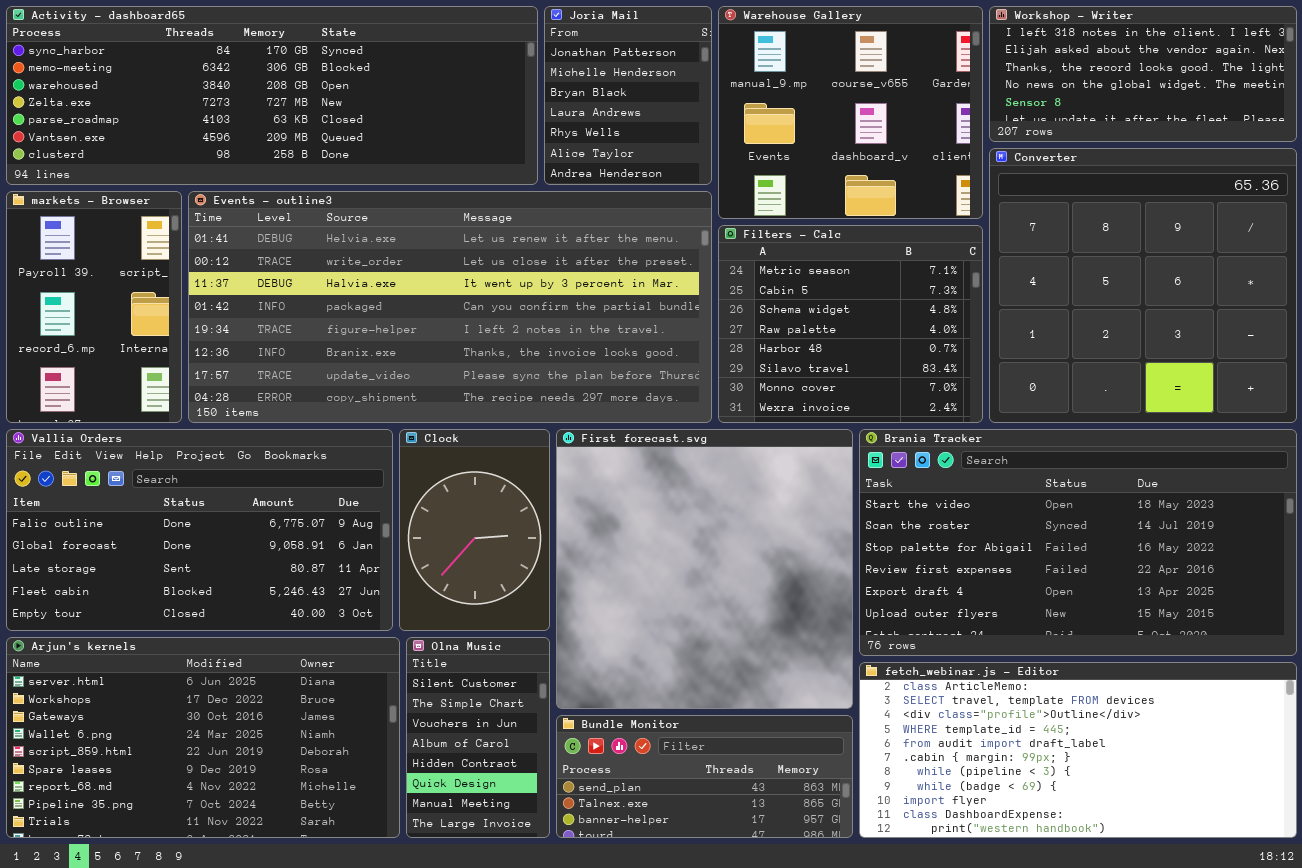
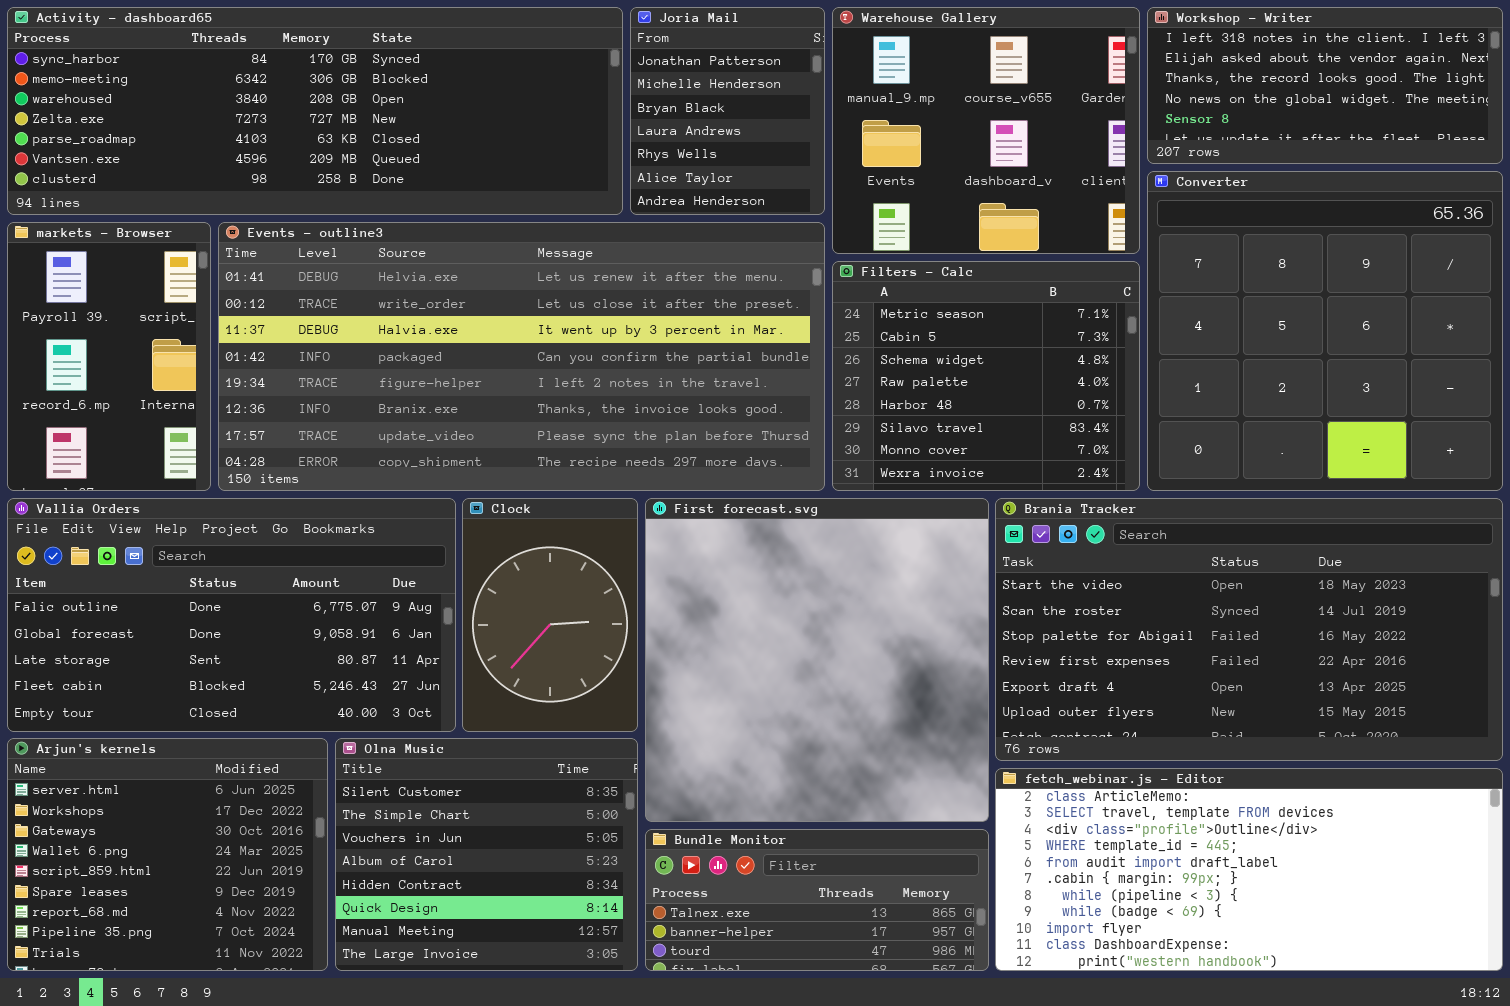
Arjun's kernels: [6,637,400,838] -> [7,738,328,971], resized
Olna Music: [406,637,550,838] -> [335,738,638,971], resized
Bundle Monitor: [556,715,853,838] -> [645,829,989,971], scrolled down 1 row

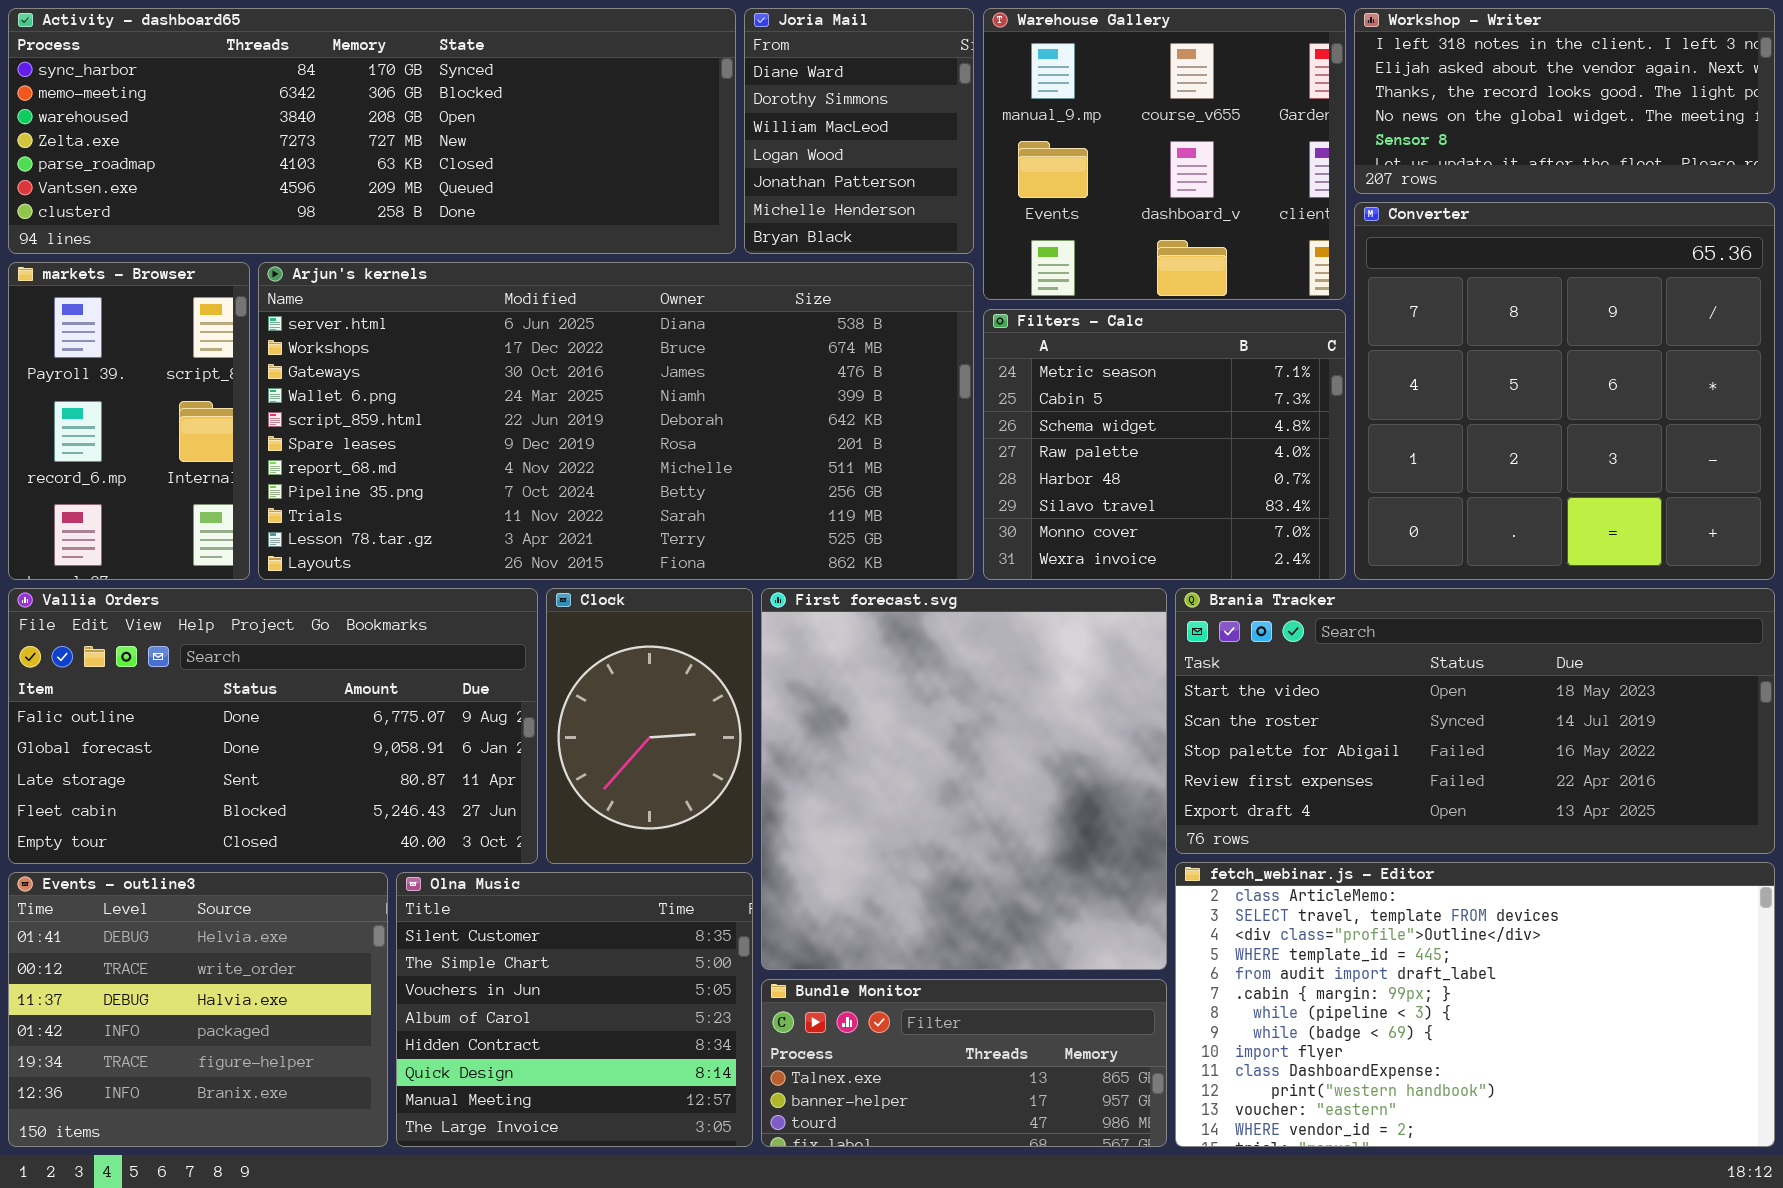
Joria Mail: [630,7,825,215] -> [744,8,974,254], scrolled up 4 rows
Events - outline3: [218,222,825,491] -> [8,872,388,1147], moved, resized
Brania Tracker: [995,498,1503,761] -> [1175,588,1775,854], resized
Arjun's kernels: [7,738,328,971] -> [258,262,974,580], moved, resized
fetch_webinar.js - Editor: [995,768,1503,971] -> [1175,862,1775,1147], resized

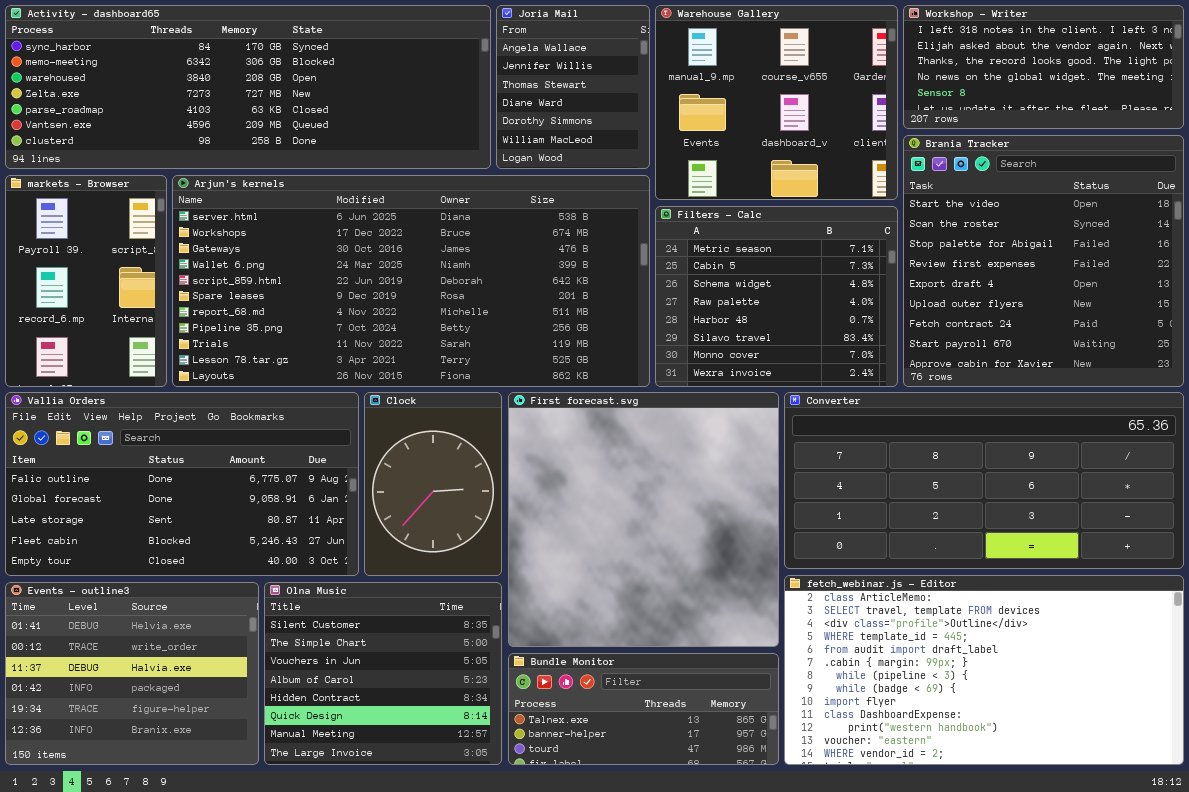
Joria Mail: [744,8,974,254] -> [496,5,650,169], scrolled up 3 rows
Converter: [1354,202,1775,580] -> [784,392,1184,569], moved, resized
Brania Tracker: [1175,588,1775,854] -> [903,135,1184,387], moved, resized

